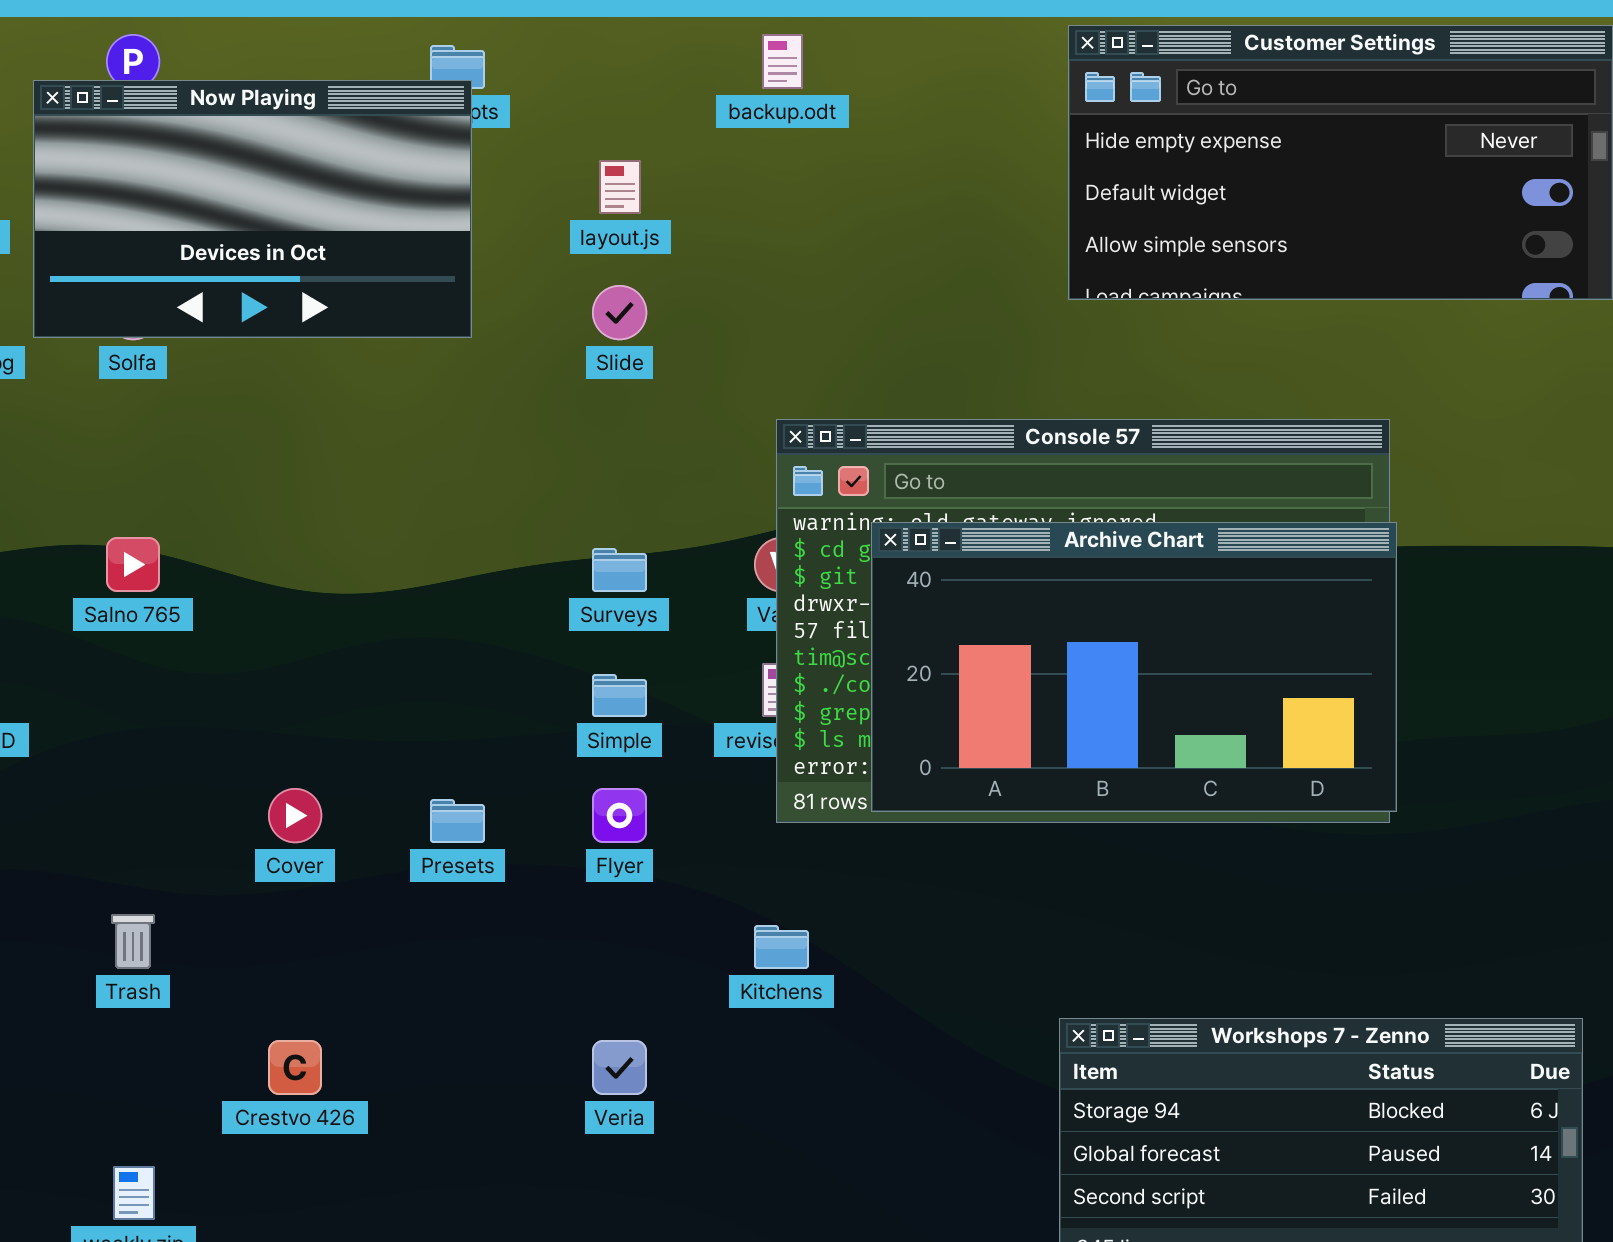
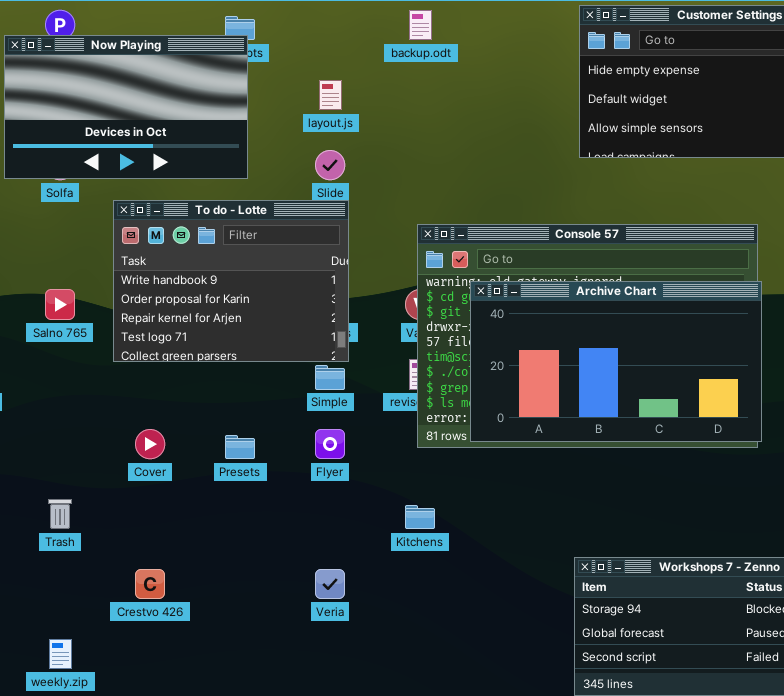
To do - Lotte: none -> [113,200,349,362], opened

